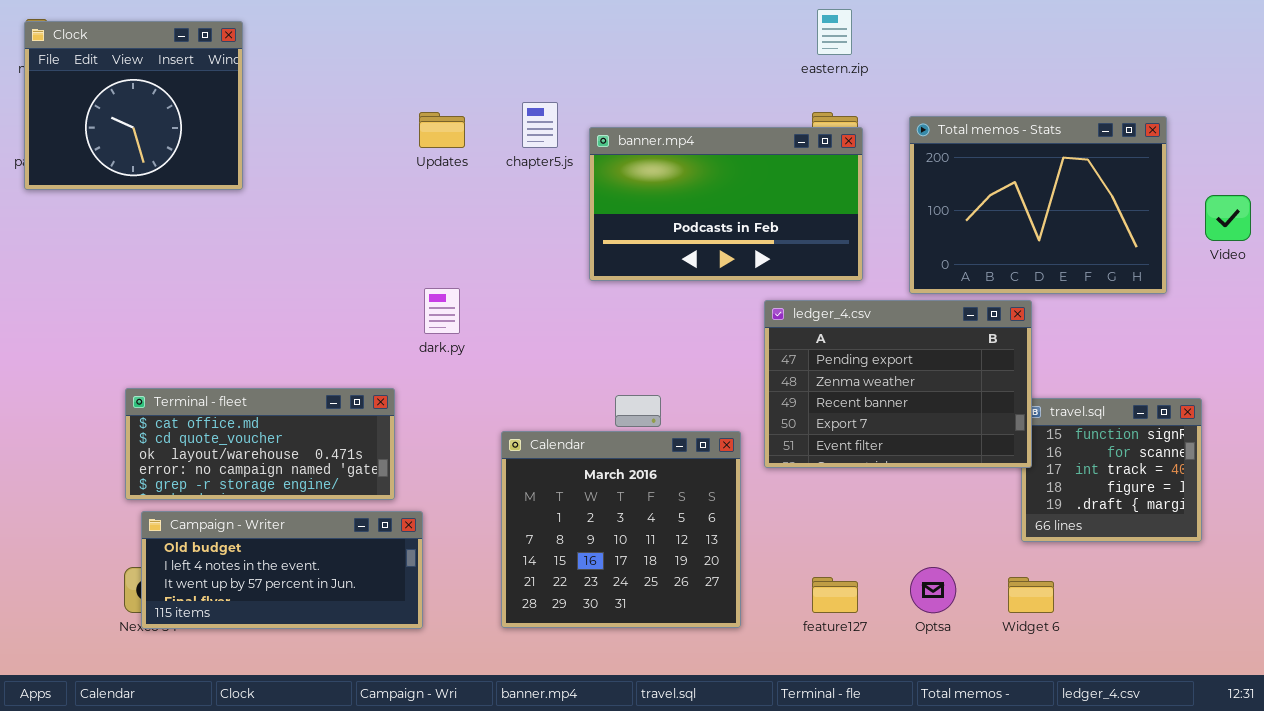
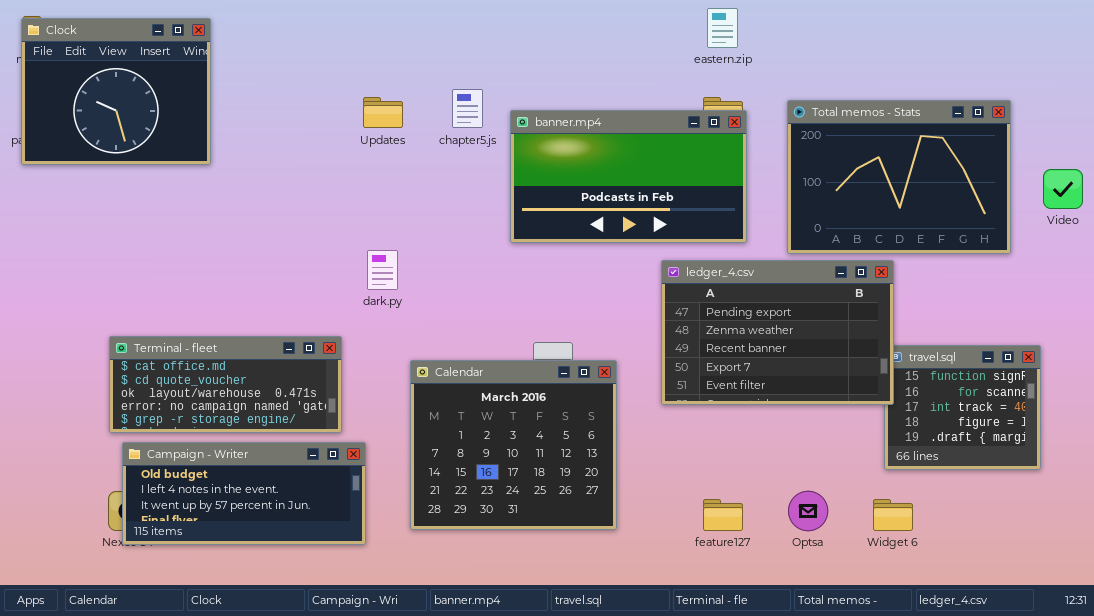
Calendar: [501,431,741,628] -> [410,360,617,530], moved

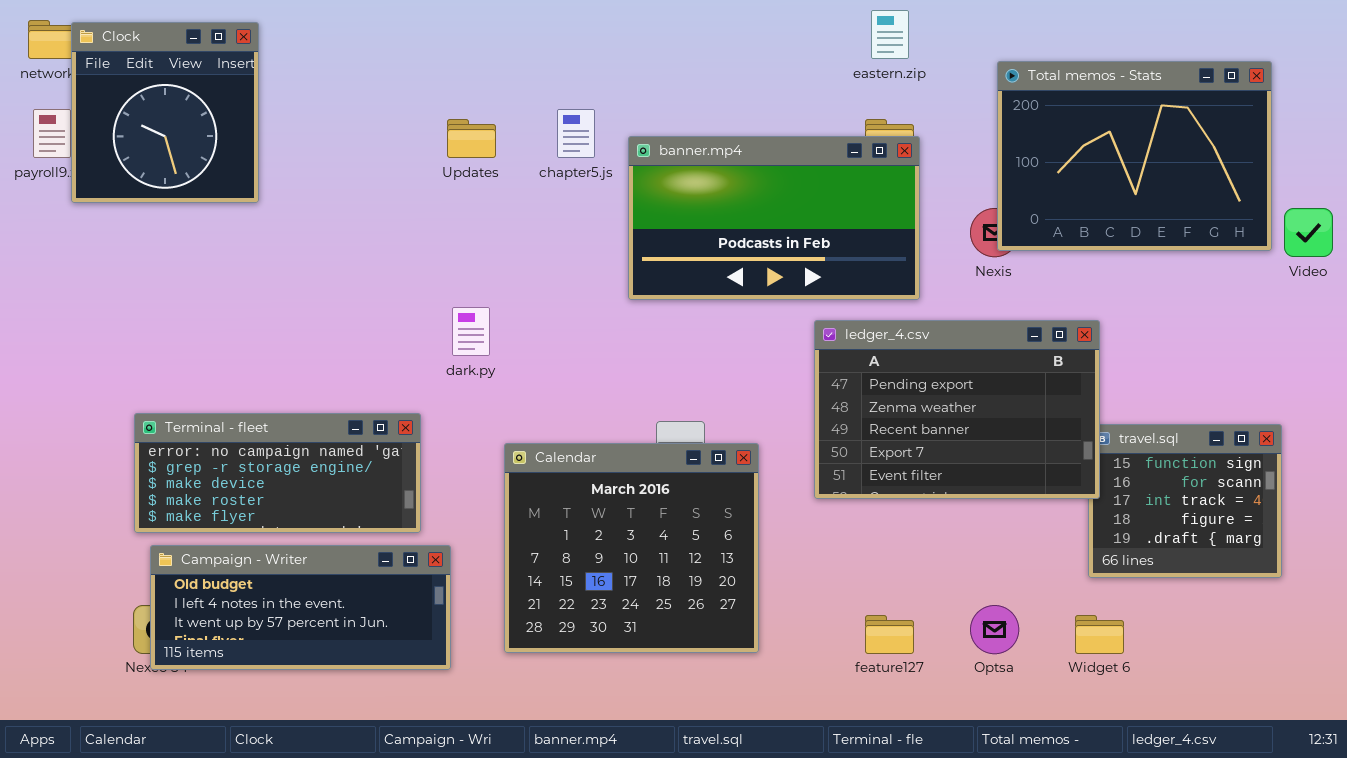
Clock: [21,18,211,165] -> [71,22,259,203], resized
Total memos - Stats: [787,100,1011,254] -> [997,61,1272,251], moved
Terminal - fleet: [109,336,342,433] -> [134,413,421,533], scrolled down 3 rows

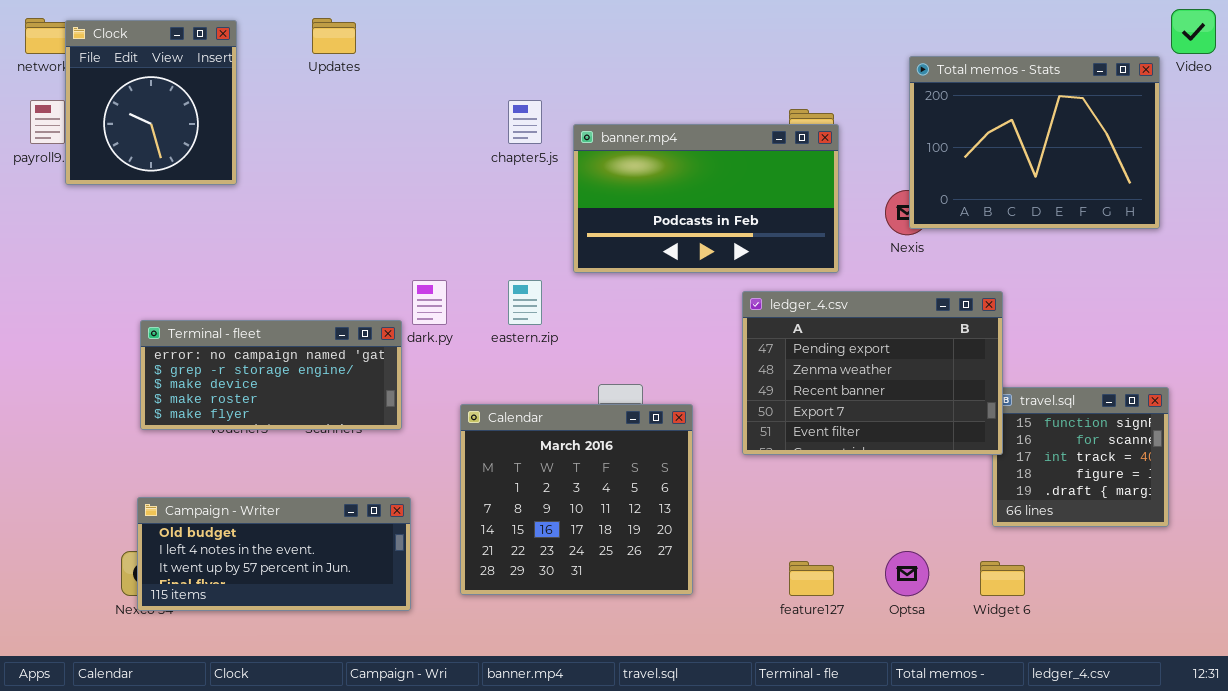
eastern.zip: [871,10,909,59] -> [508,280,542,325], moved
Updates: [447,119,496,158] -> [312,18,356,54], moved
Video: [1284,208,1333,257] -> [1171,9,1216,54], moved
Terminal - fleet: [134,413,421,533] -> [140,320,402,430], moved

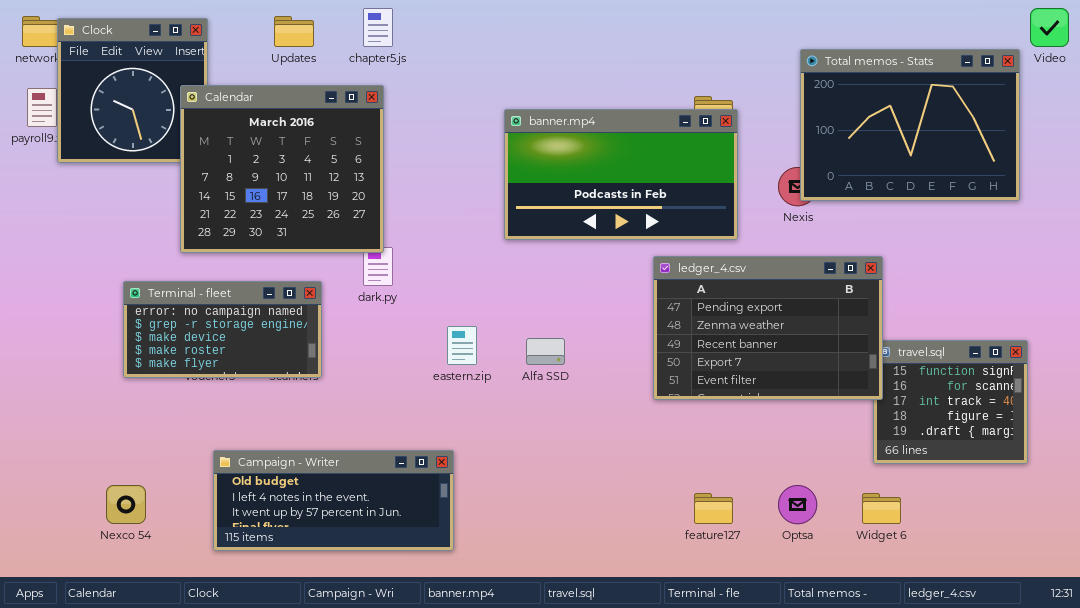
chapter5.js: [508,100,542,144] -> [363,8,393,47], moved
eastern.zip: [508,280,542,325] -> [447,326,477,365], moved
Terminal - fleet: [140,320,402,430] -> [123,281,322,378], resized
Calendar: [460,404,693,595] -> [180,85,384,253], moved
Campaign - Writer: [137,497,411,611] -> [213,450,454,551], moved

